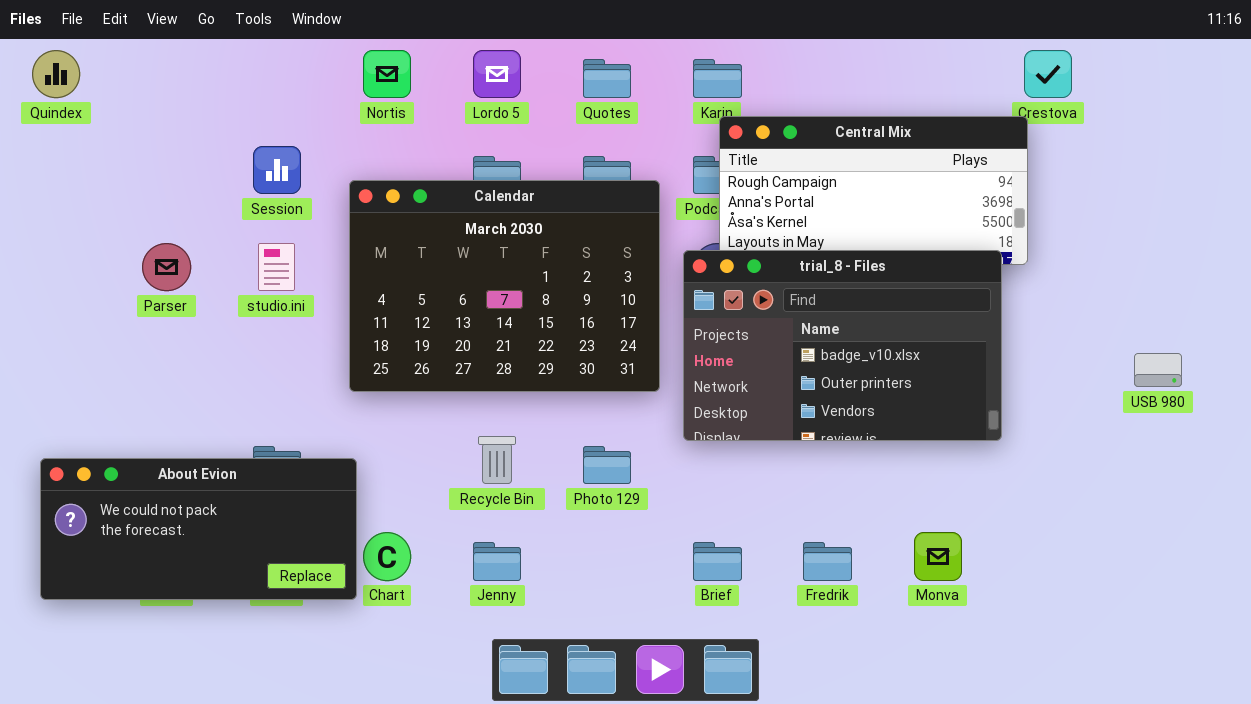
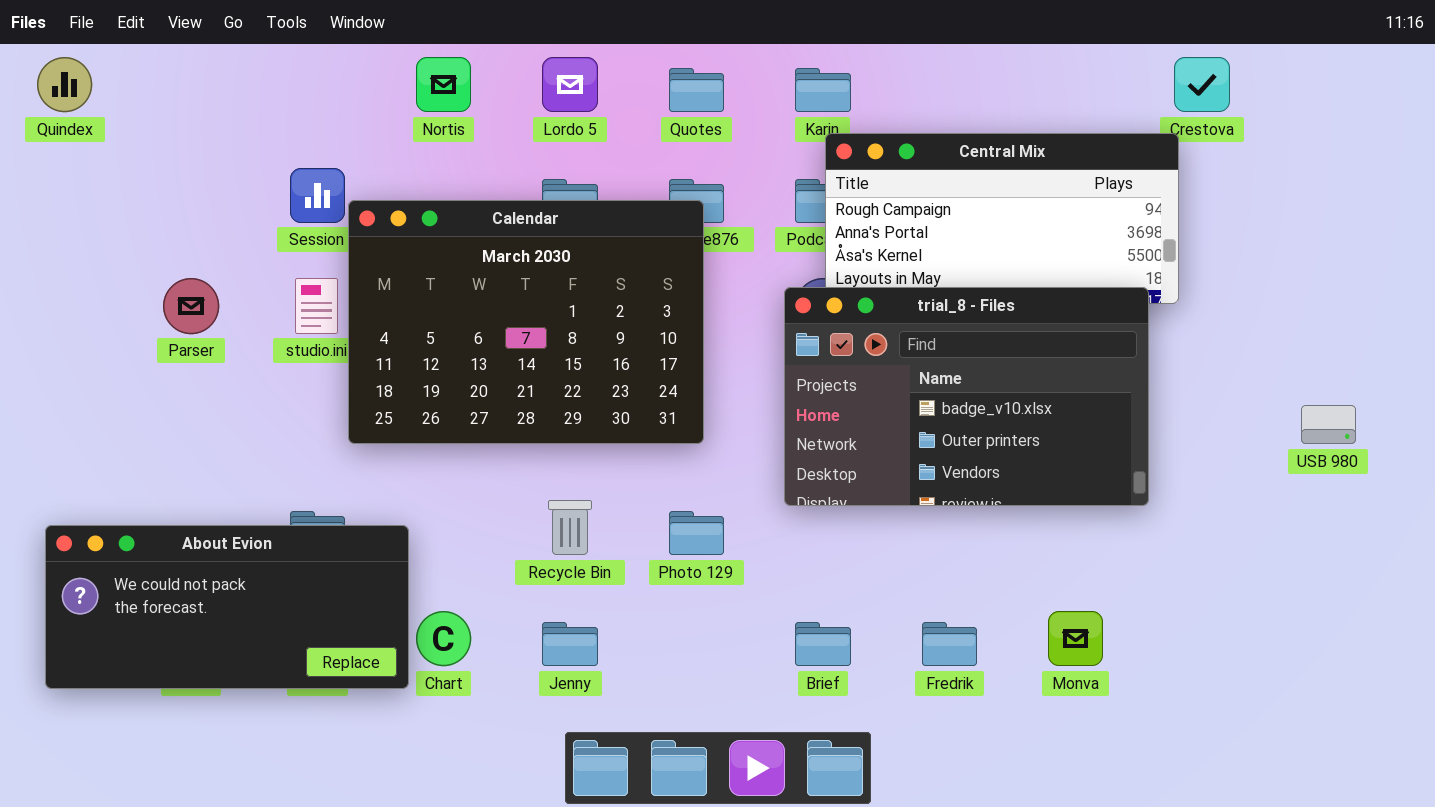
Calendar: [349,180,660,392] -> [348,200,704,444], moved

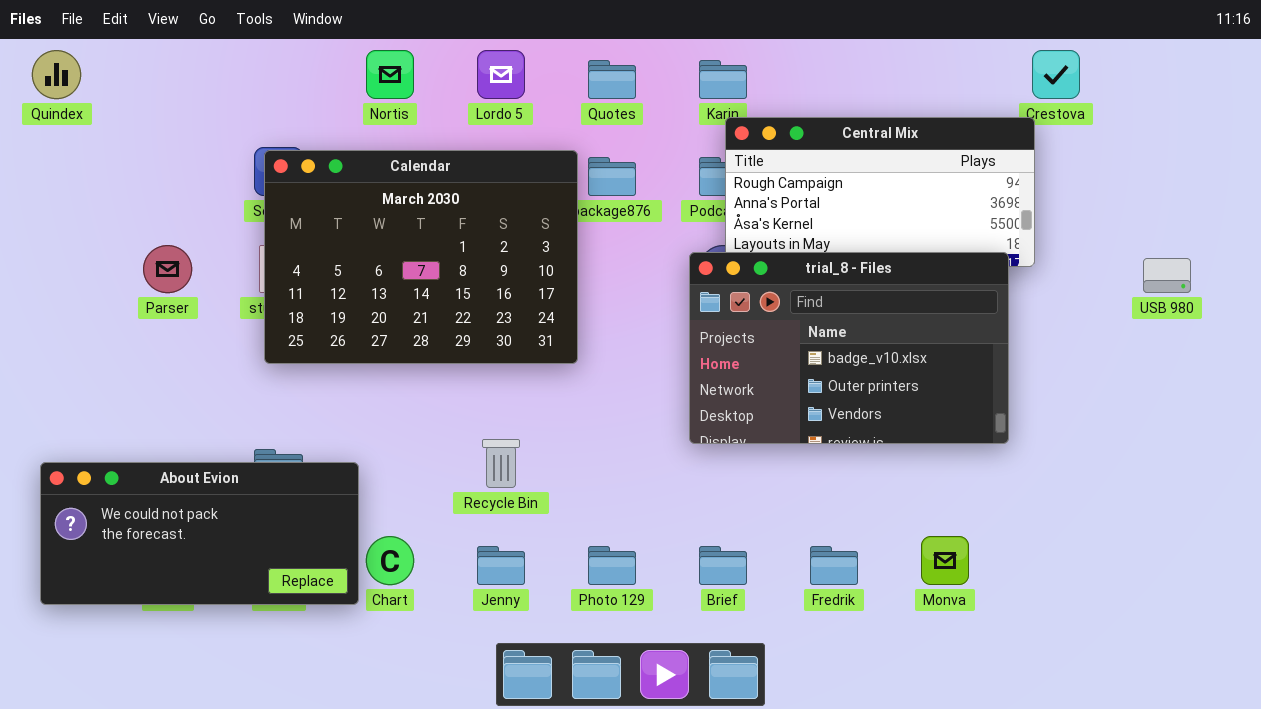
Calendar: [348,200,704,444] -> [264,150,578,364], moved
USB 980: [1301,405,1356,444] -> [1143,258,1191,293], moved
Photo 129: [669,511,724,555] -> [588,546,636,585], moved

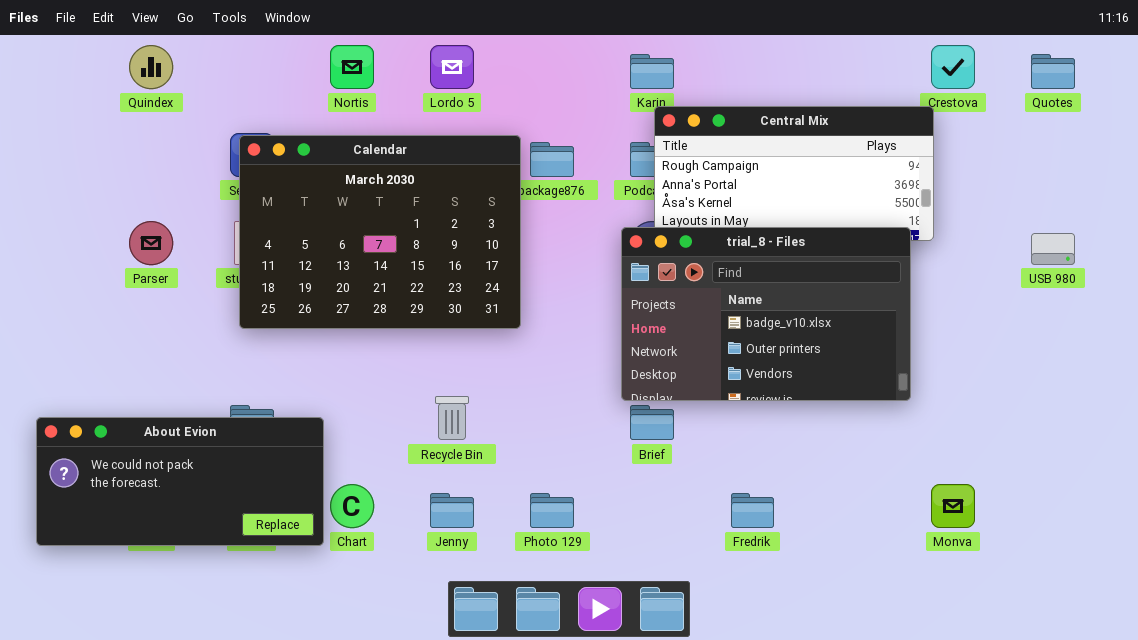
Quindex: [32,50,81,99] -> [129,45,173,89], moved
Quotes: [588,60,636,99] -> [1031,54,1075,89], moved
Monva: [921,536,969,585] -> [931,484,975,528], moved
Brief: [699,546,747,585] -> [630,405,674,440], moved

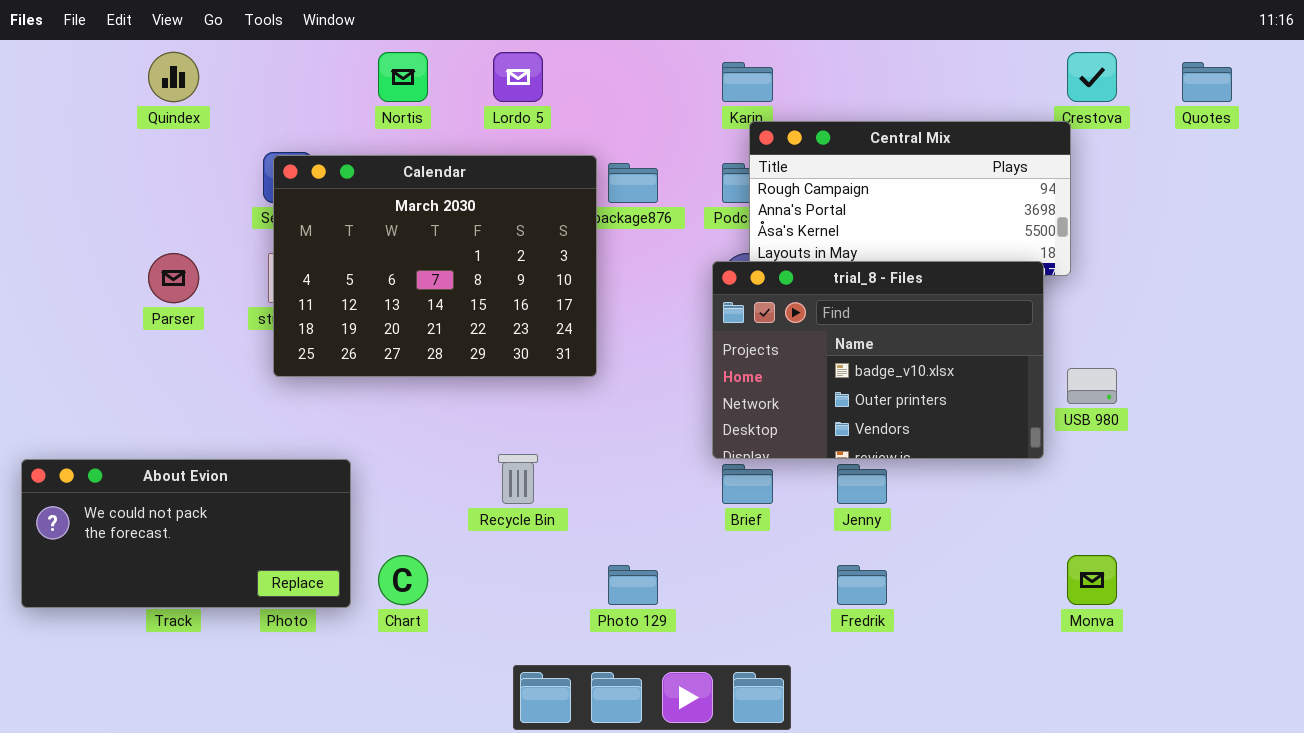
USB 980: [1031,233,1075,265] -> [1067,368,1117,404], moved
About Evion: [36,417,324,546] -> [21,459,351,608], moved
Jenny: [430,493,474,528] -> [837,464,887,504], moved

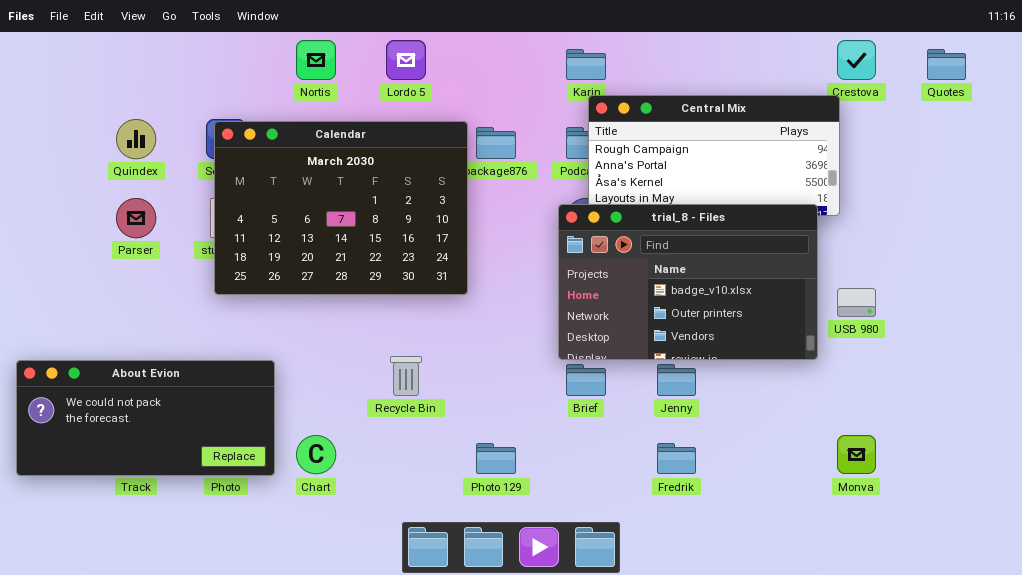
Quindex: [148,52,199,102] -> [116,119,156,159], moved

